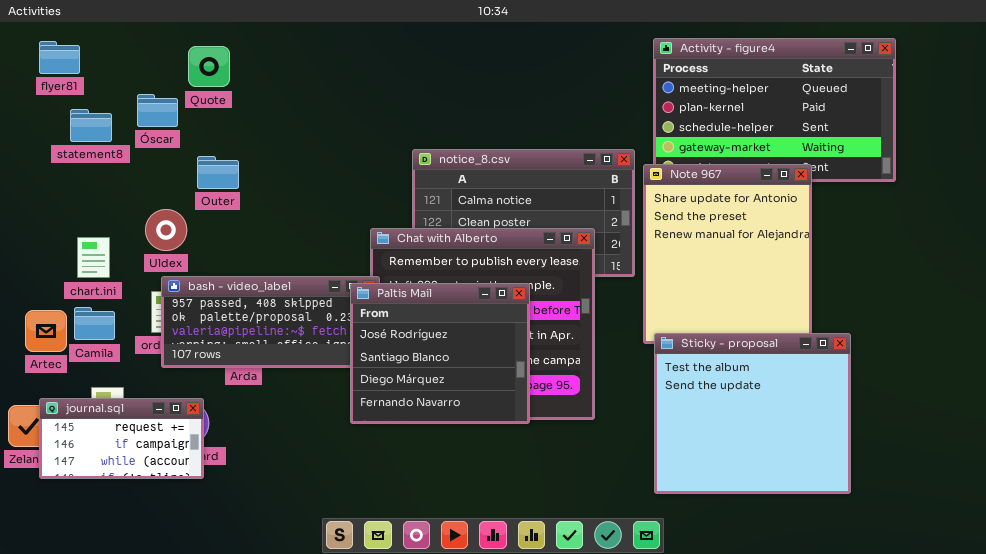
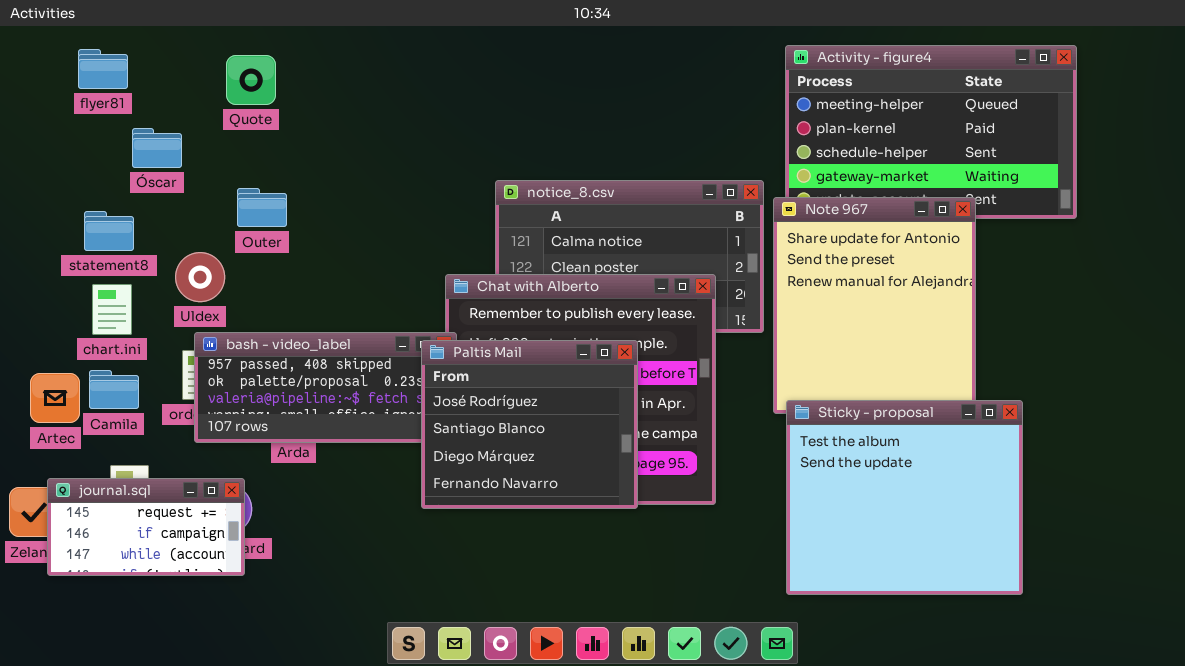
flyer81: [39,41,80,74] -> [78,49,128,89], moved
Óscar: [137,94,178,127] -> [132,128,182,168], moved
statement8: [70,109,112,142] -> [84,211,134,251], moved

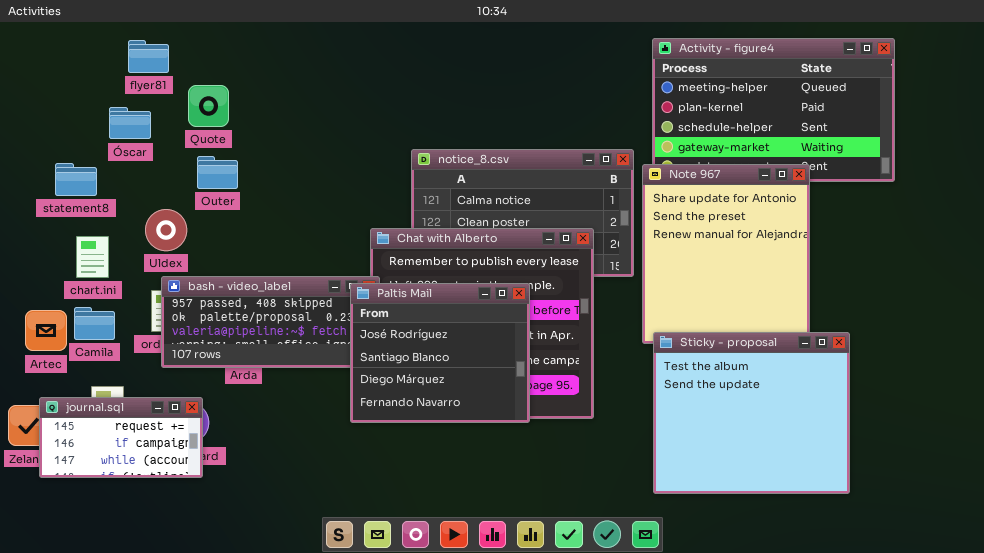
flyer81: [78,49,128,89] -> [128,40,169,73], moved
Quote: [226,55,276,105] -> [188,85,229,127], moved
statement8: [84,211,134,251] -> [55,163,97,196], moved

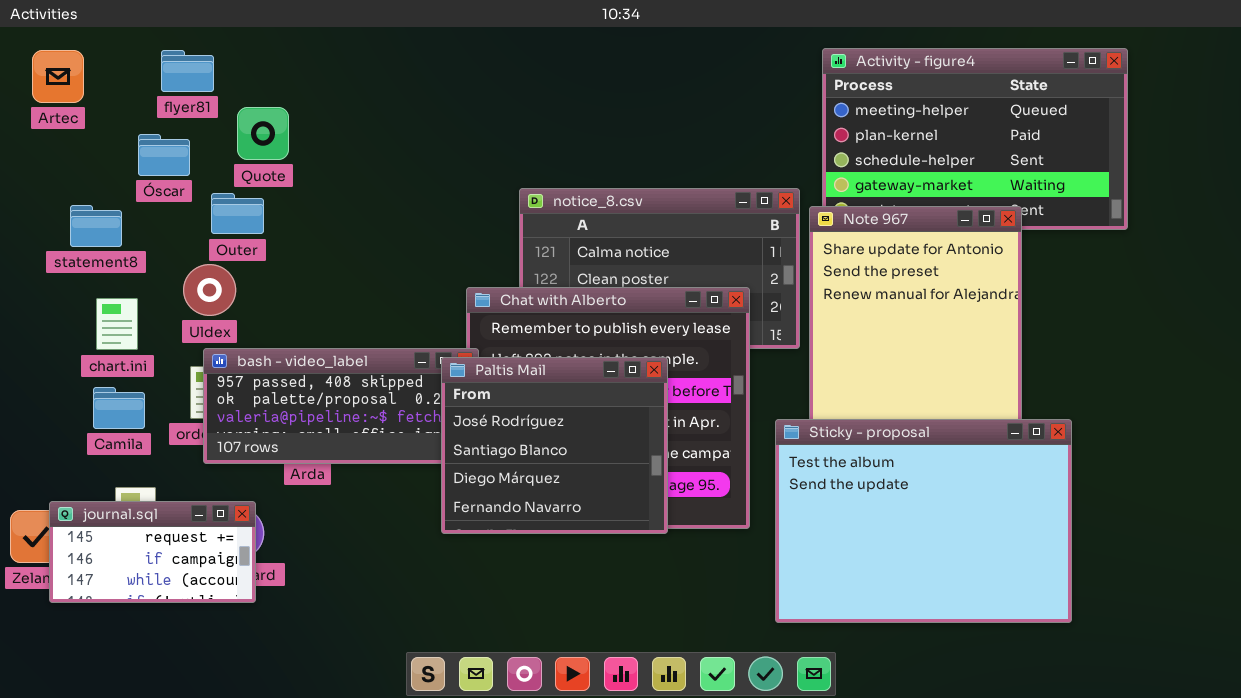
Outer: [197,156,238,189] -> [211,193,264,234], moved
Artec: [25,310,67,351] -> [32,50,84,103], moved
Sticky - proposal: [653,332,850,494] -> [775,419,1072,623], resized

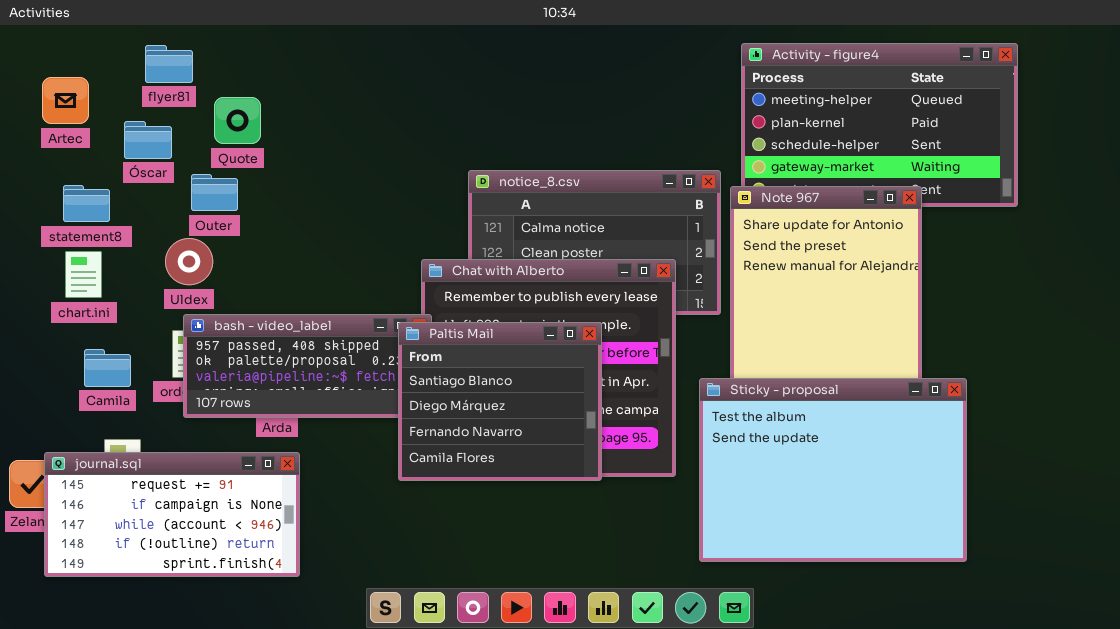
Artec: [32,50,84,103] -> [42,77,89,124], moved
chart.ini: [96,298,138,350] -> [65,251,102,298], moved
Paltis Mail: [441,357,668,534] -> [398,322,602,481], scrolled down 1 row
journal.sql: [49,501,256,603] -> [44,452,300,577], resized

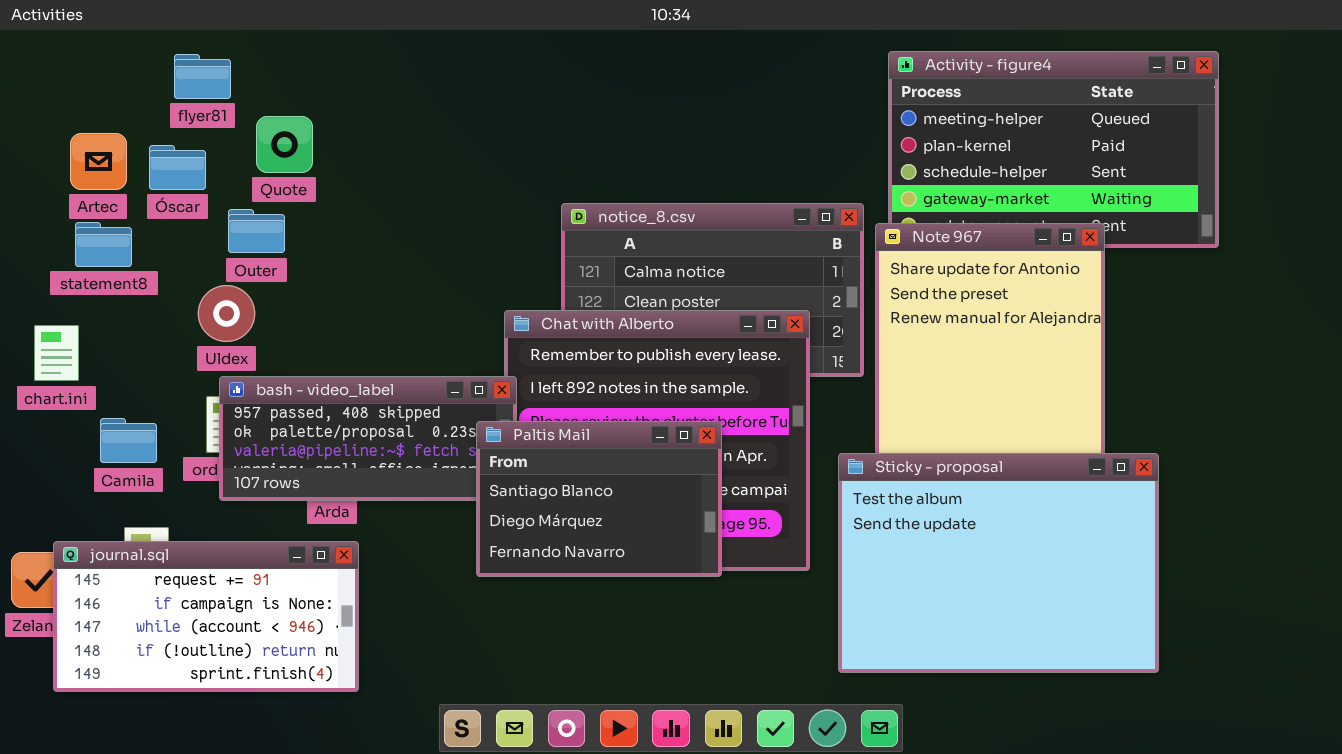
Artec: [42,77,89,124] -> [70,133,127,190], moved
chart.ini: [65,251,102,298] -> [34,325,79,381], moved
Paltis Mail: [398,322,602,481] -> [476,421,722,577], resized

